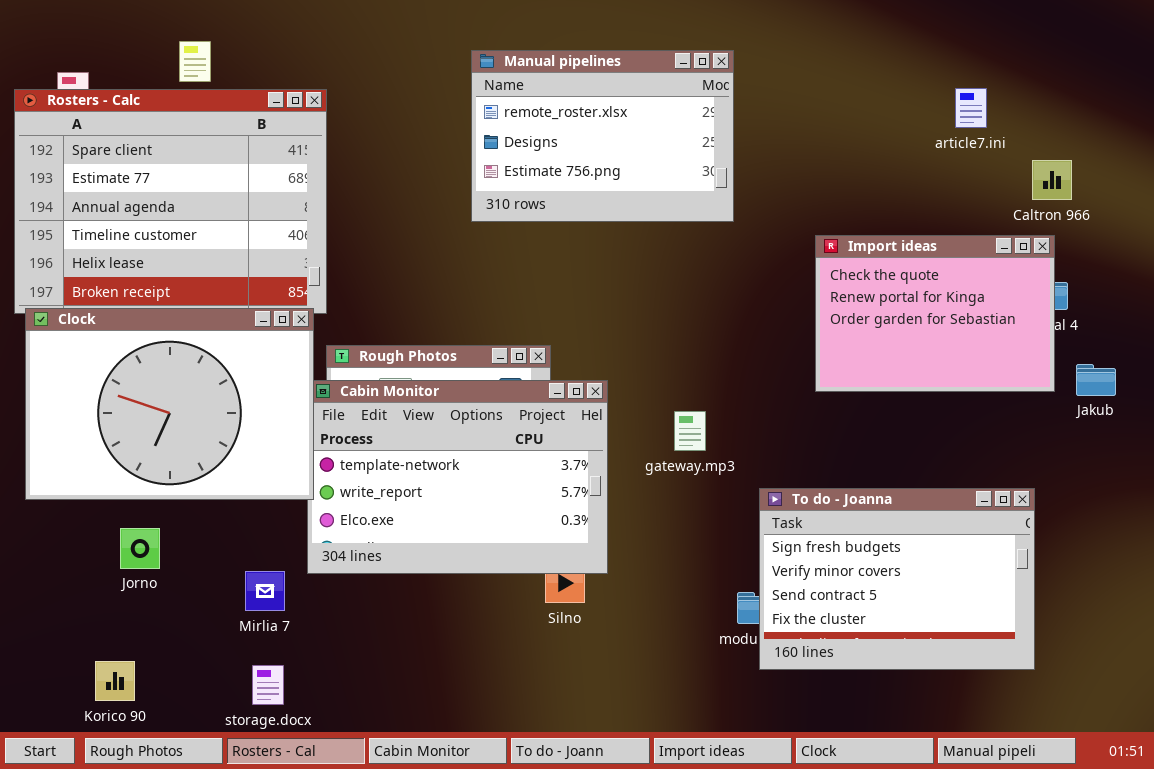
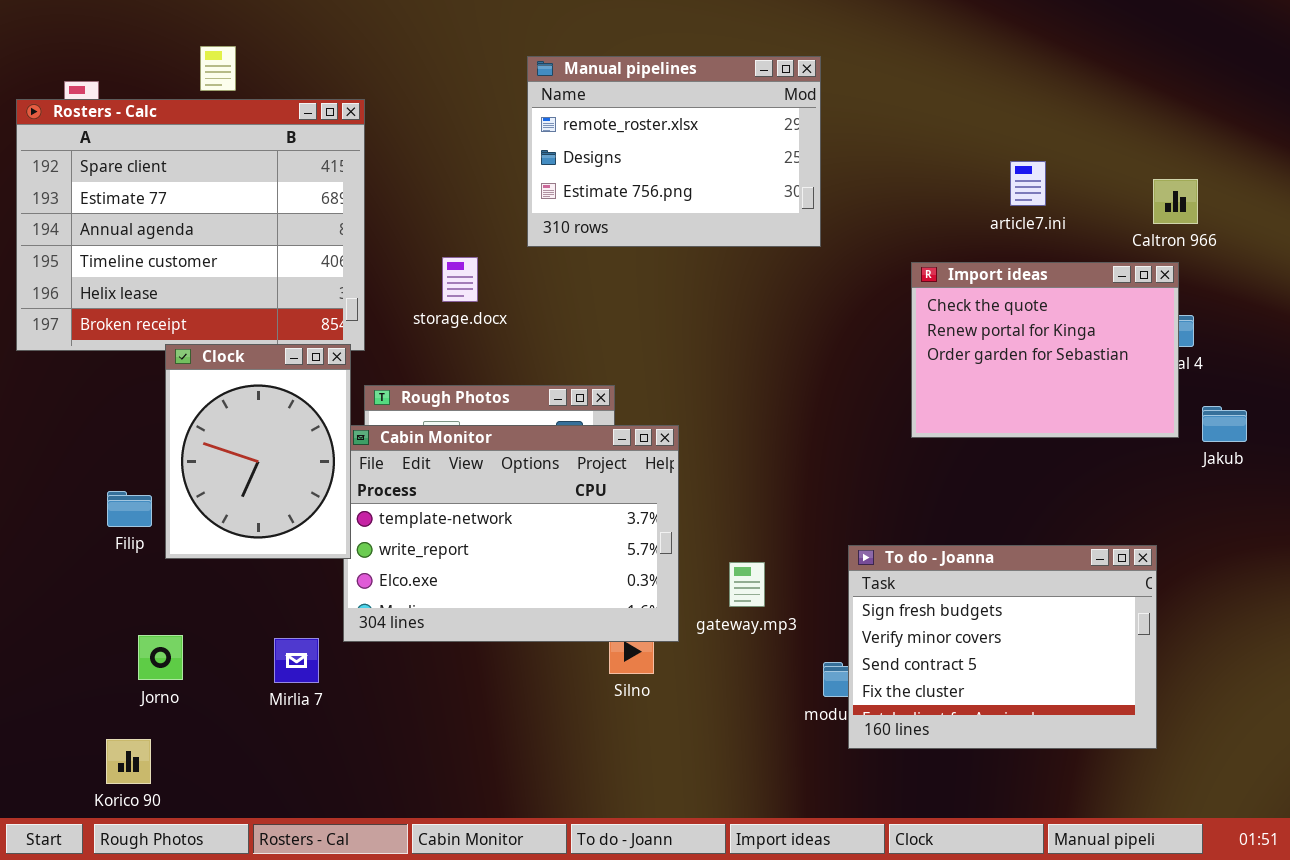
article7.ini: [955,88,987,128] -> [1010,161,1046,206], moved
Clock: [25,308,314,500] -> [165,344,351,559], resized
gateway.mp3: [674,411,706,451] -> [729,562,765,607], moved
Jorno: [120,528,160,569] -> [138,635,183,680], moved
storage.docx: [252,665,284,705] -> [442,257,478,302], moved

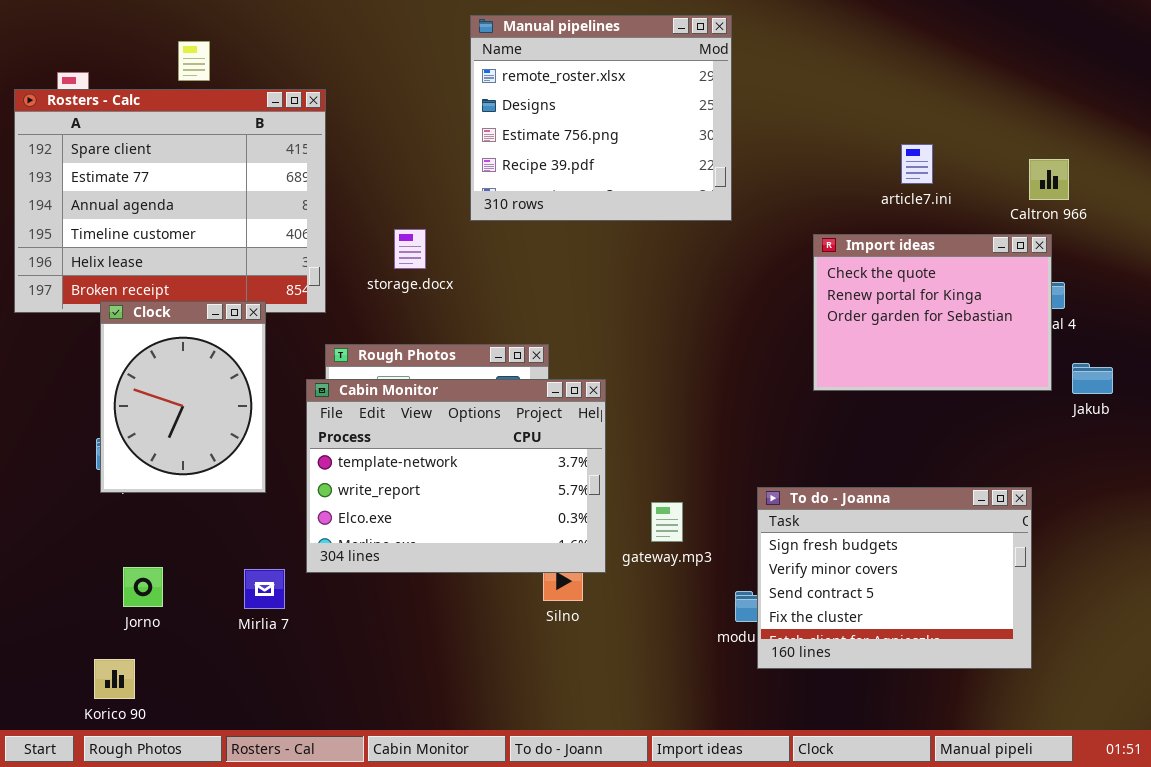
Manual pipelines: [527,56,821,247] -> [470,15,732,221], resized
Clock: [165,344,351,559] -> [100,301,266,493], moved

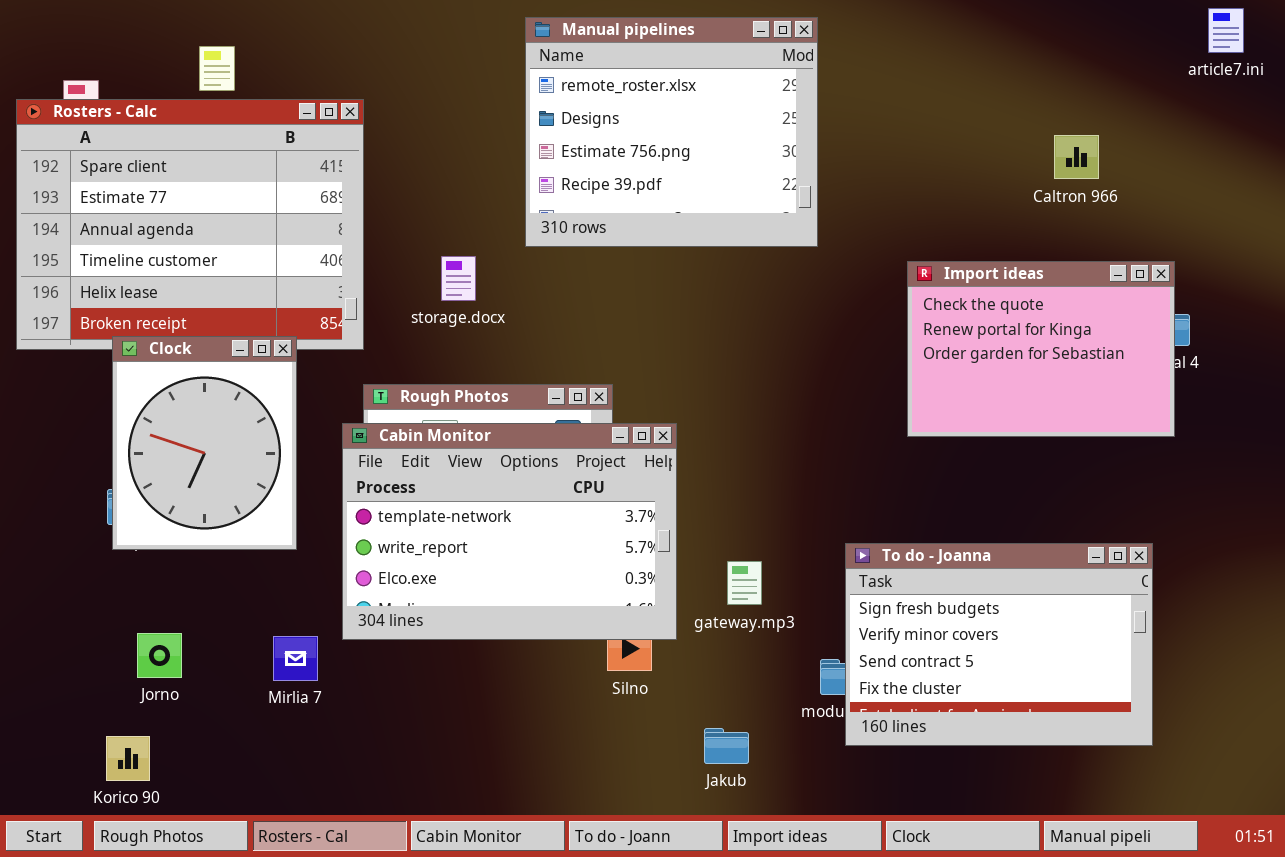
article7.ini: [901,144,933,184] -> [1208,8,1244,53], moved
Caltron 966: [1029,159,1069,200] -> [1054,135,1099,179], moved
Jakub: [1072,363,1113,394] -> [704,728,749,764], moved

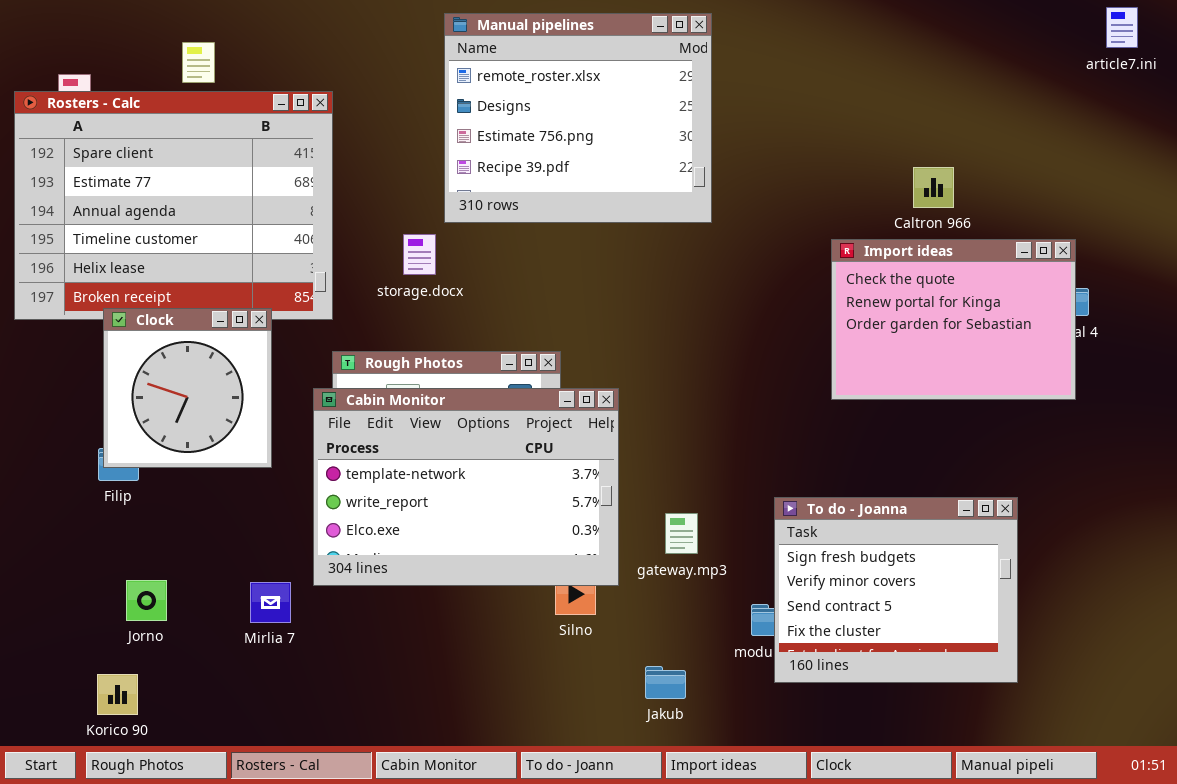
Manual pipelines: [525,17,818,247] -> [444,13,712,223], moved
Caltron 966: [1054,135,1099,179] -> [913,167,954,208], moved
Clock: [112,336,297,550] -> [103,308,272,468], resized
To do - Joanna: [845,543,1153,746] -> [774,497,1018,683], resized

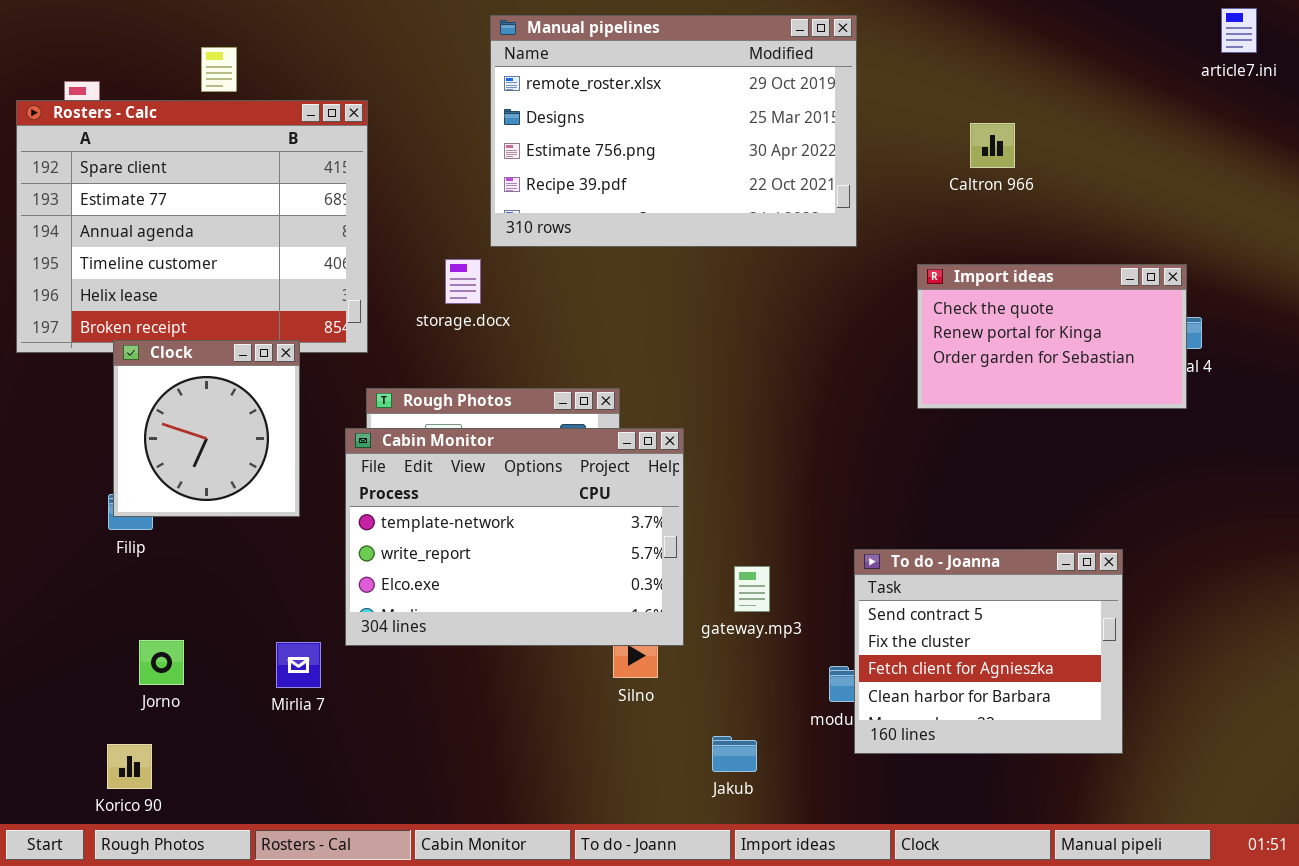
Manual pipelines: [444,13,712,223] -> [490,15,857,247], resized
Caltron 966: [913,167,954,208] -> [970,123,1015,168], moved
Import ideas: [831,239,1076,400] -> [917,264,1187,409], resized
To do - Joanna: [774,497,1018,683] -> [854,549,1123,754], scrolled down 2 rows

